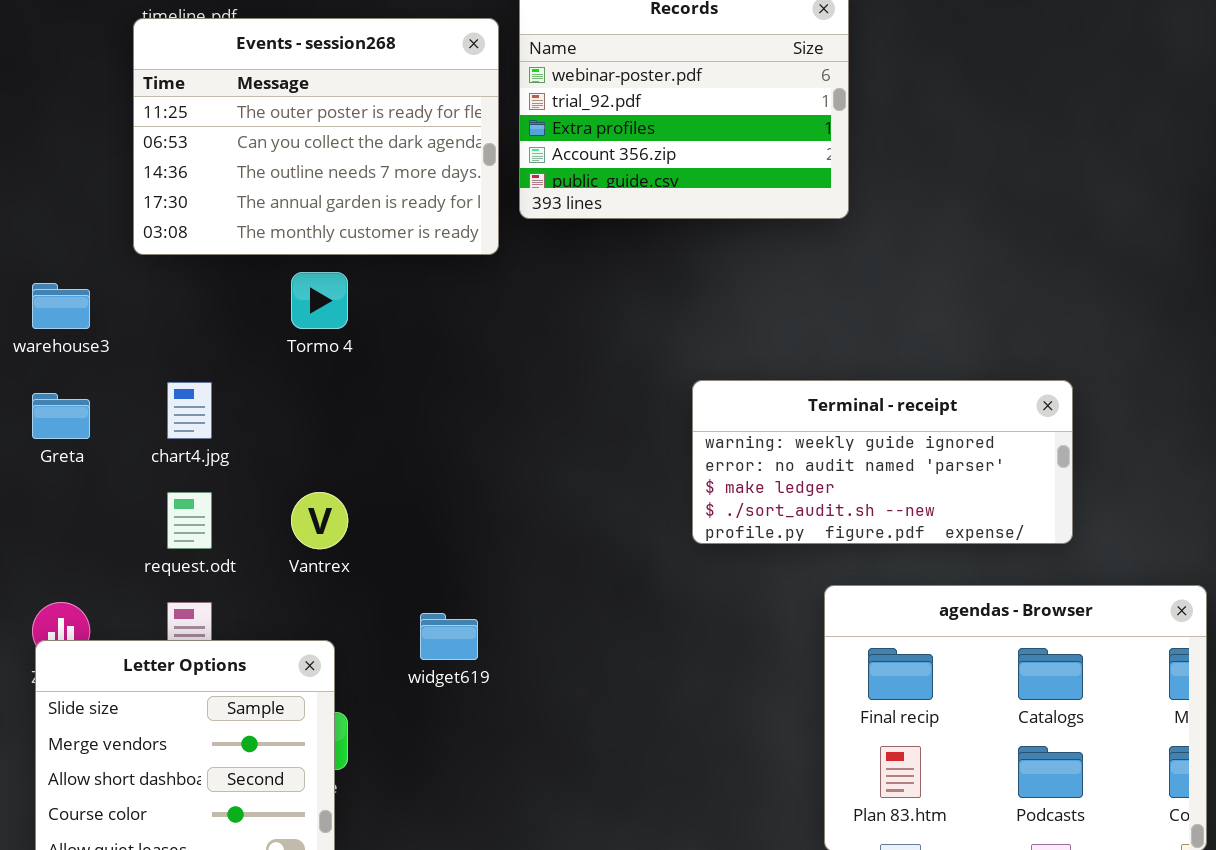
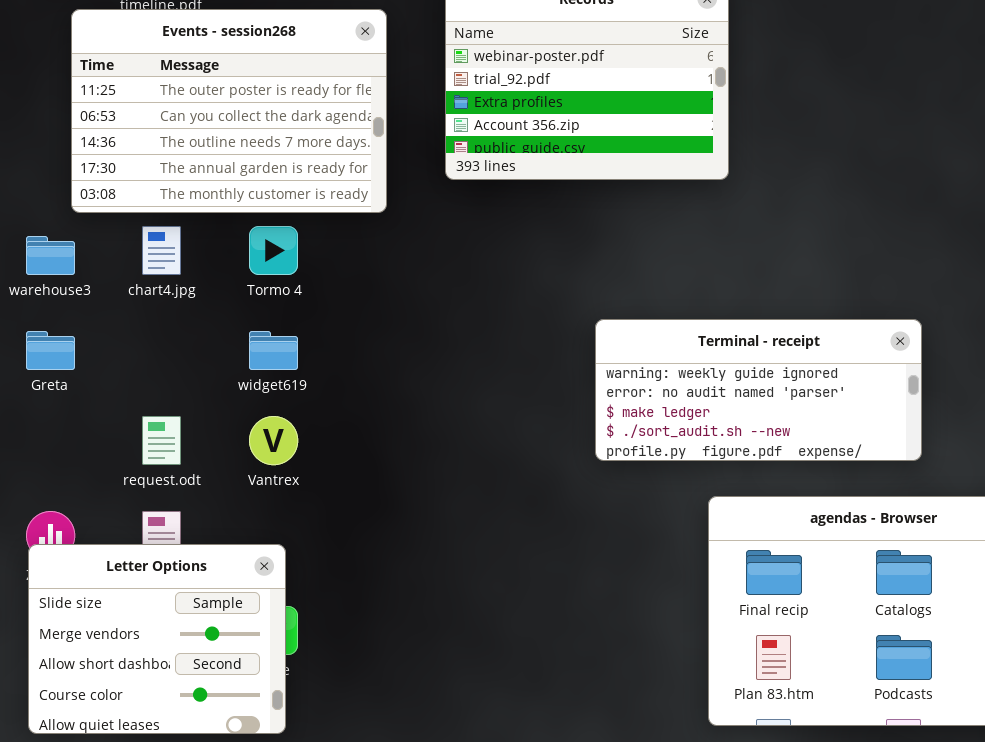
Events - session268: [133,18,499,255] -> [71,9,387,213], moved
chart4.jpg: [167,382,212,439] -> [142,226,181,275], moved
widget619: [420,613,478,660] -> [249,331,298,370], moved

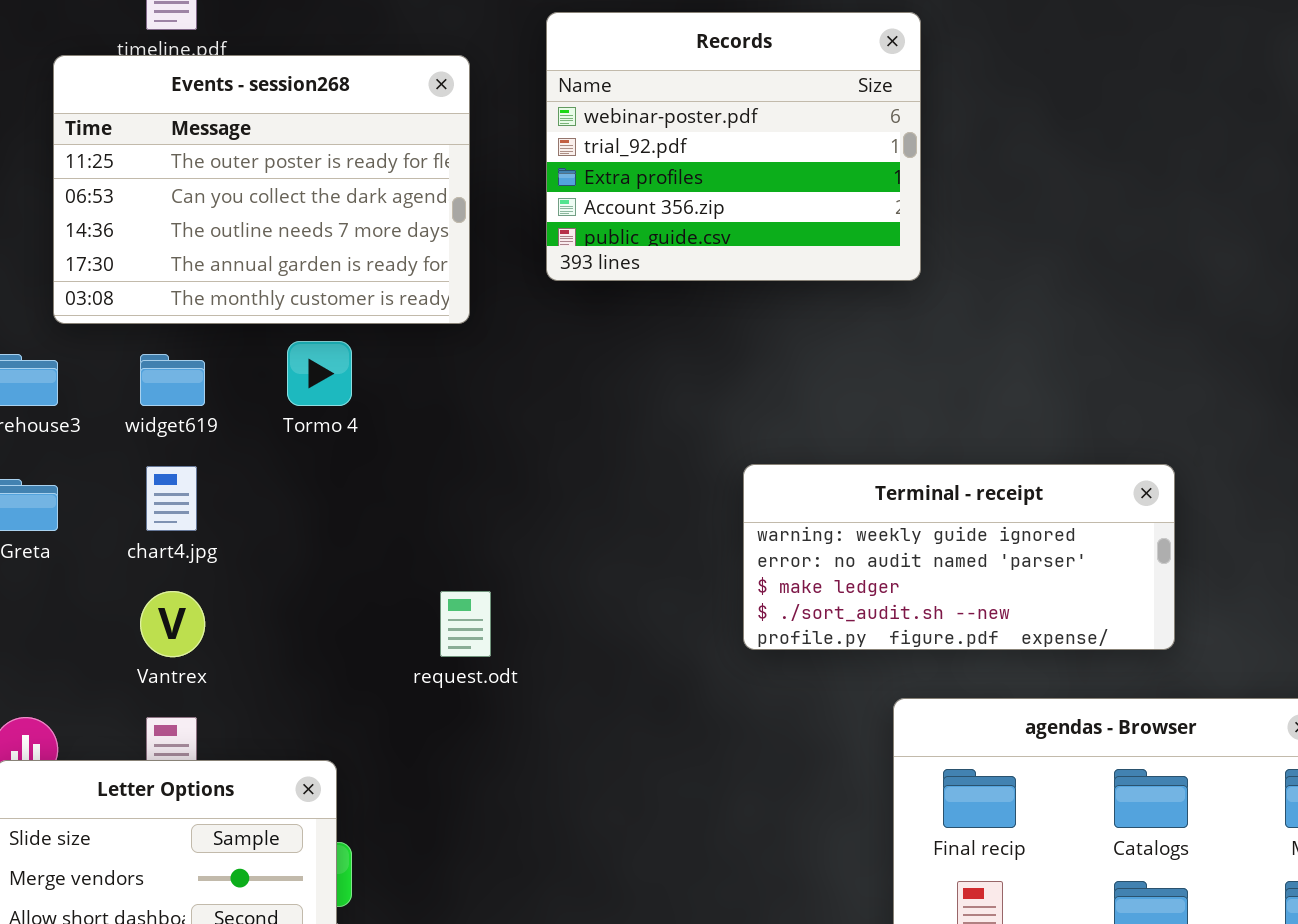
chart4.jpg: [142,226,181,275] -> [146,466,197,531], moved
widget619: [249,331,298,370] -> [140,354,205,406], moved
request.odt: [142,416,181,465] -> [440,591,491,657], moved
Vantrex: [249,416,298,465] -> [140,591,205,657], moved

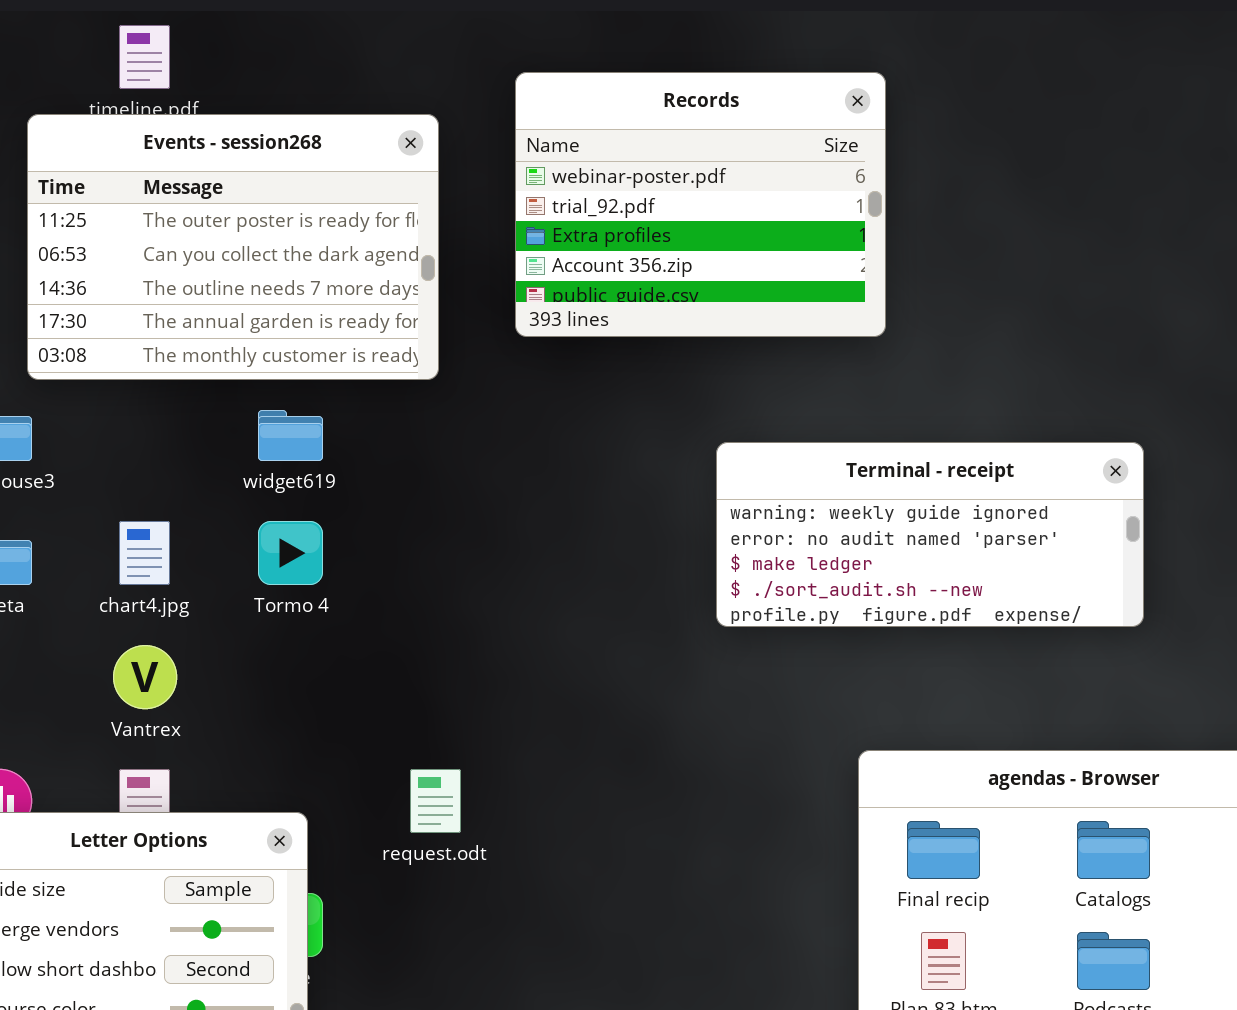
Tormo 4: [287,341,352,406] -> [258,521,323,585], moved
widget619: [140,354,205,406] -> [258,410,323,461], moved
Terminal - receipt: [743,464,1175,650] -> [716,442,1144,627], moved
request.odt: [440,591,491,657] -> [410,769,461,833], moved

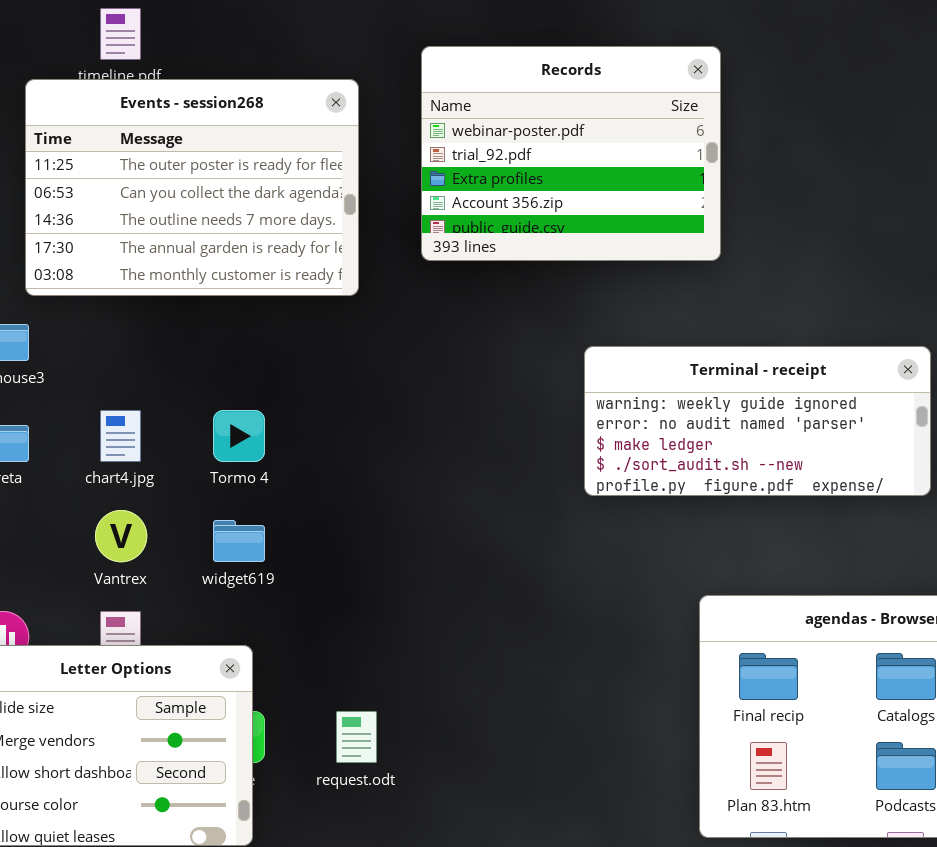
widget619: [258,410,323,461] -> [213,520,265,562], moved
request.odt: [410,769,461,833] -> [336,711,377,763], moved

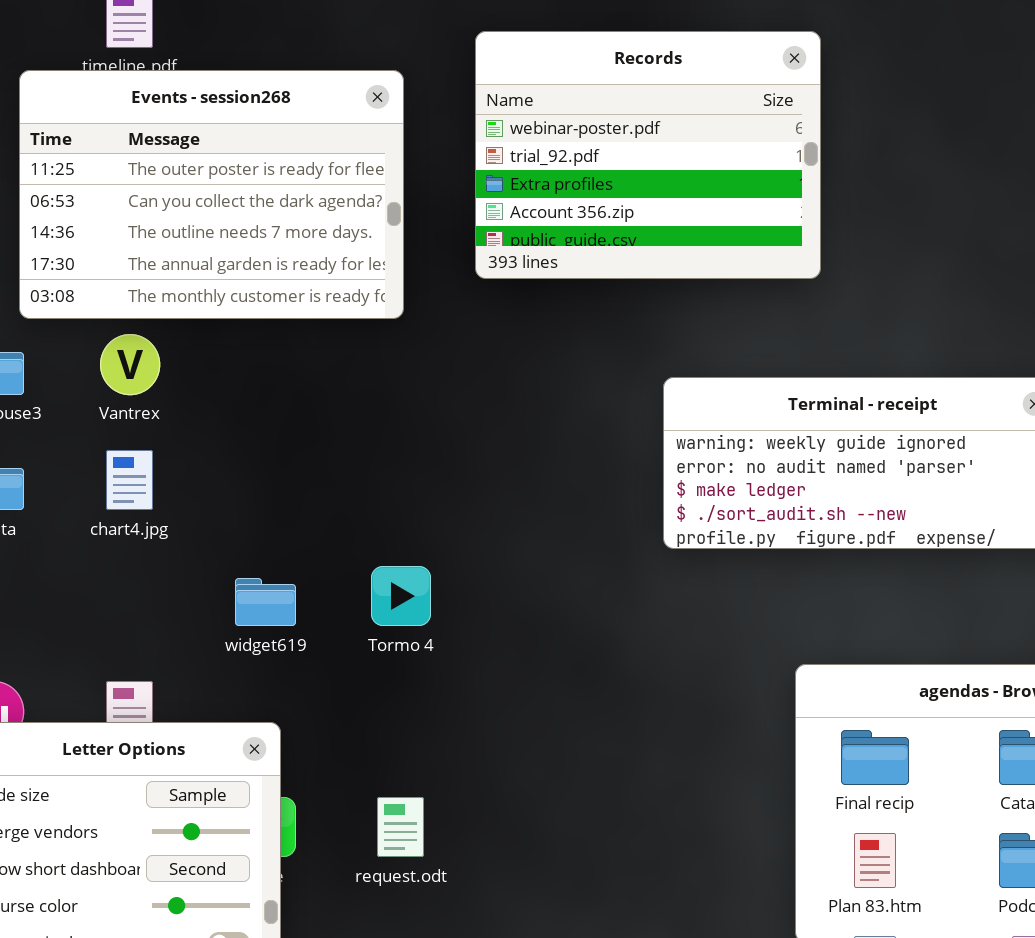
Tormo 4: [213,410,265,462] -> [371,566,431,626], moved
Vantrex: [95,510,147,562] -> [100,334,160,395], moved

